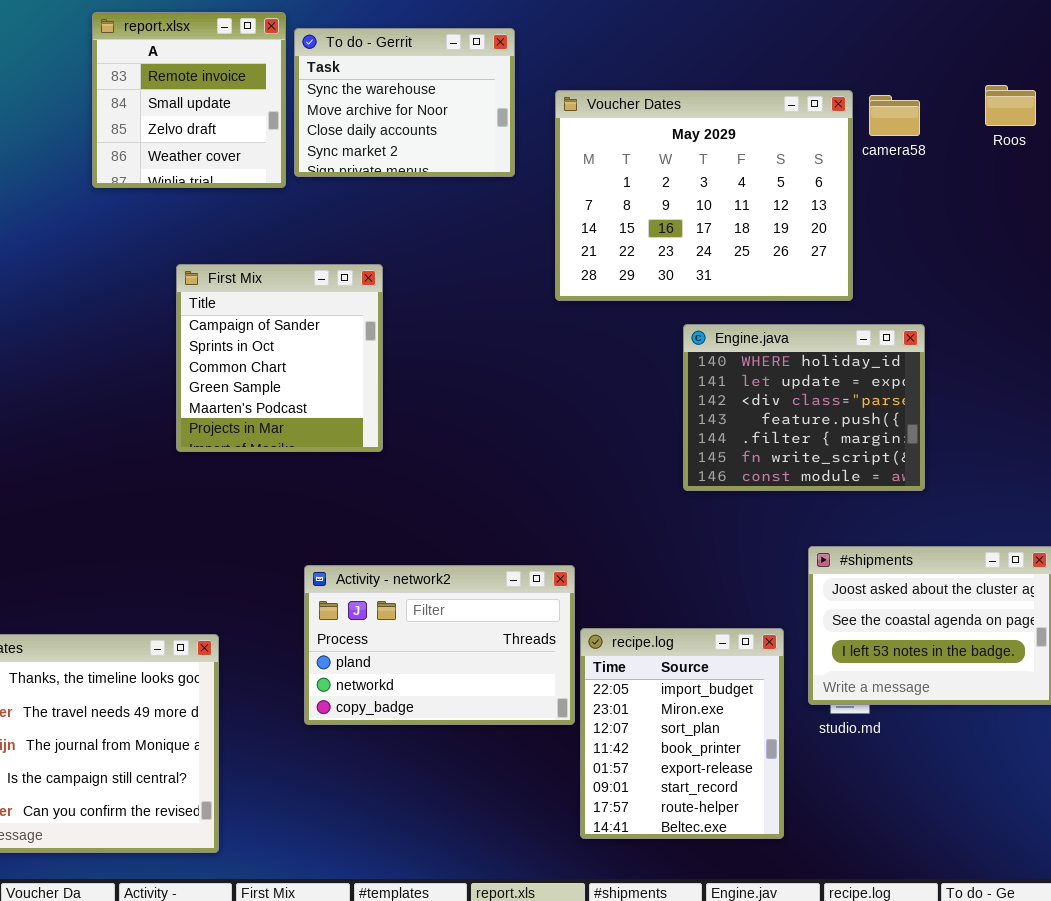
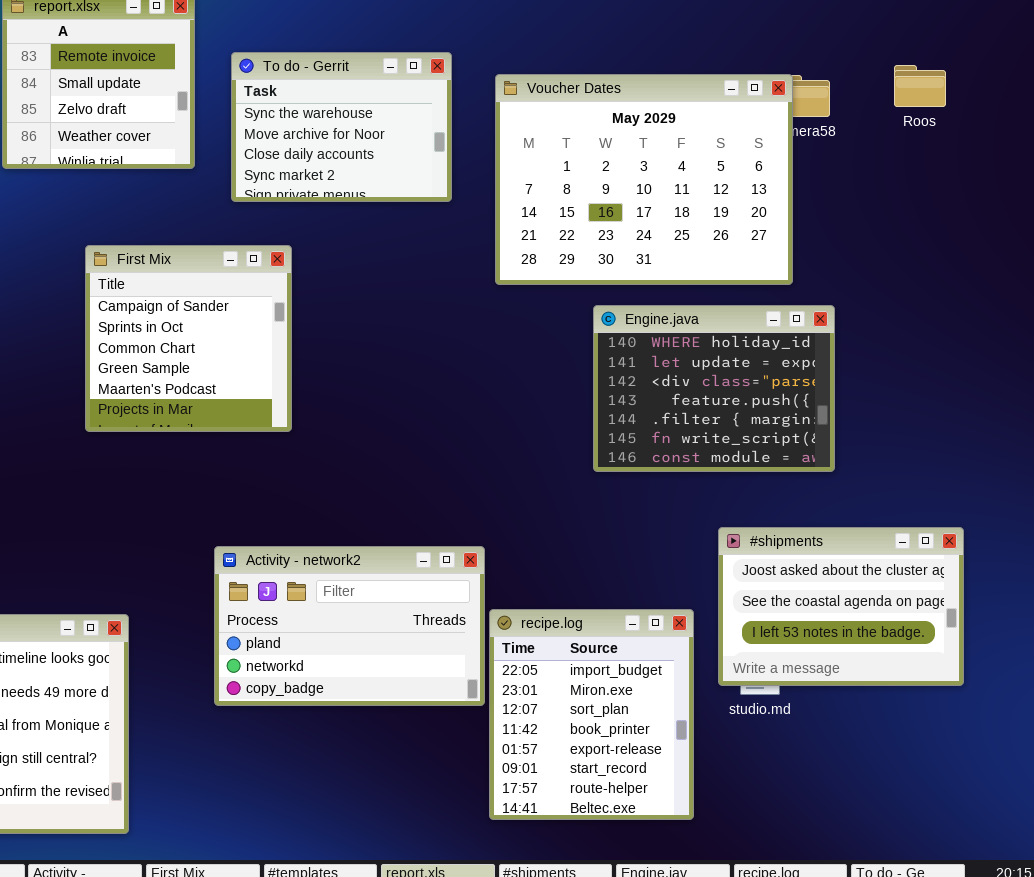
To do - Gerrit: [294,28,515,177] -> [231,52,452,202], moved
Voucher Dates: [555,90,853,301] -> [495,74,793,285], moved

